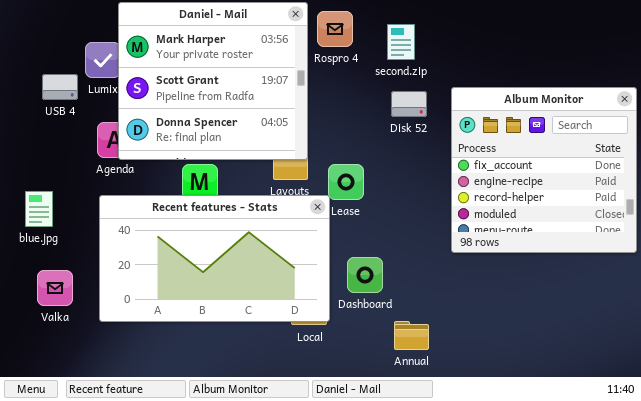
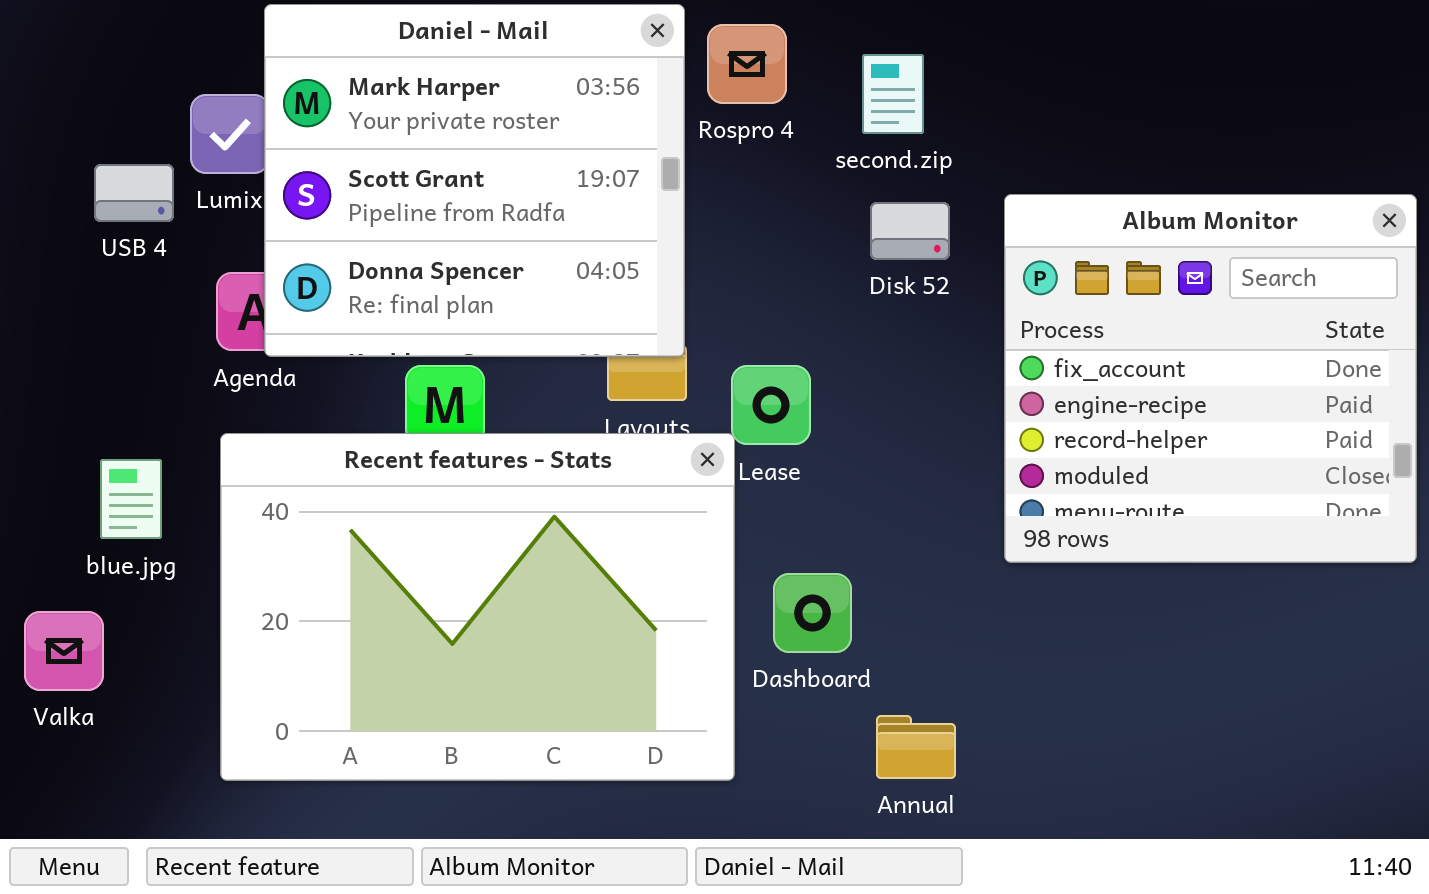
blue.jpg: [25,191,53,227] -> [100,459,162,539], moved
Recent features - Stats: [99,195,330,322] -> [220,433,735,781], resized
Valka: [37,270,73,306] -> [24,611,104,691], moved

